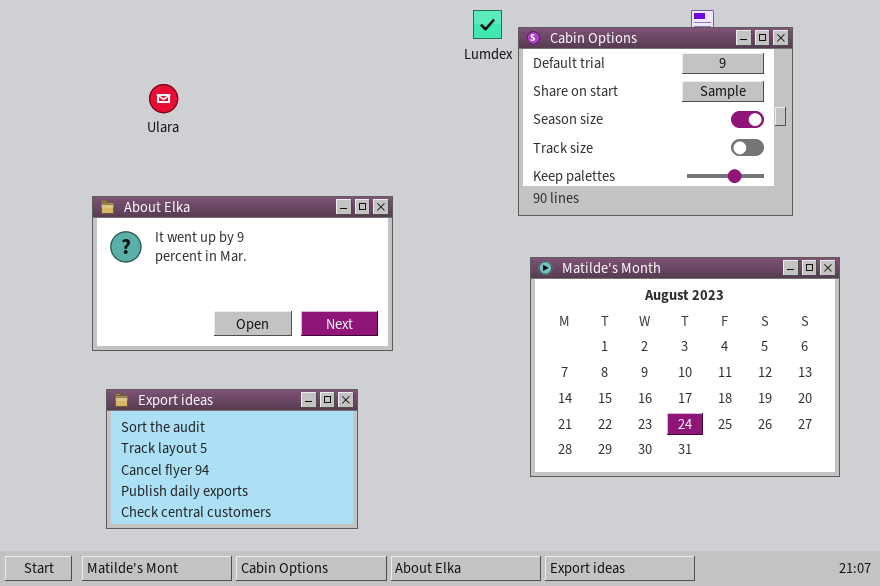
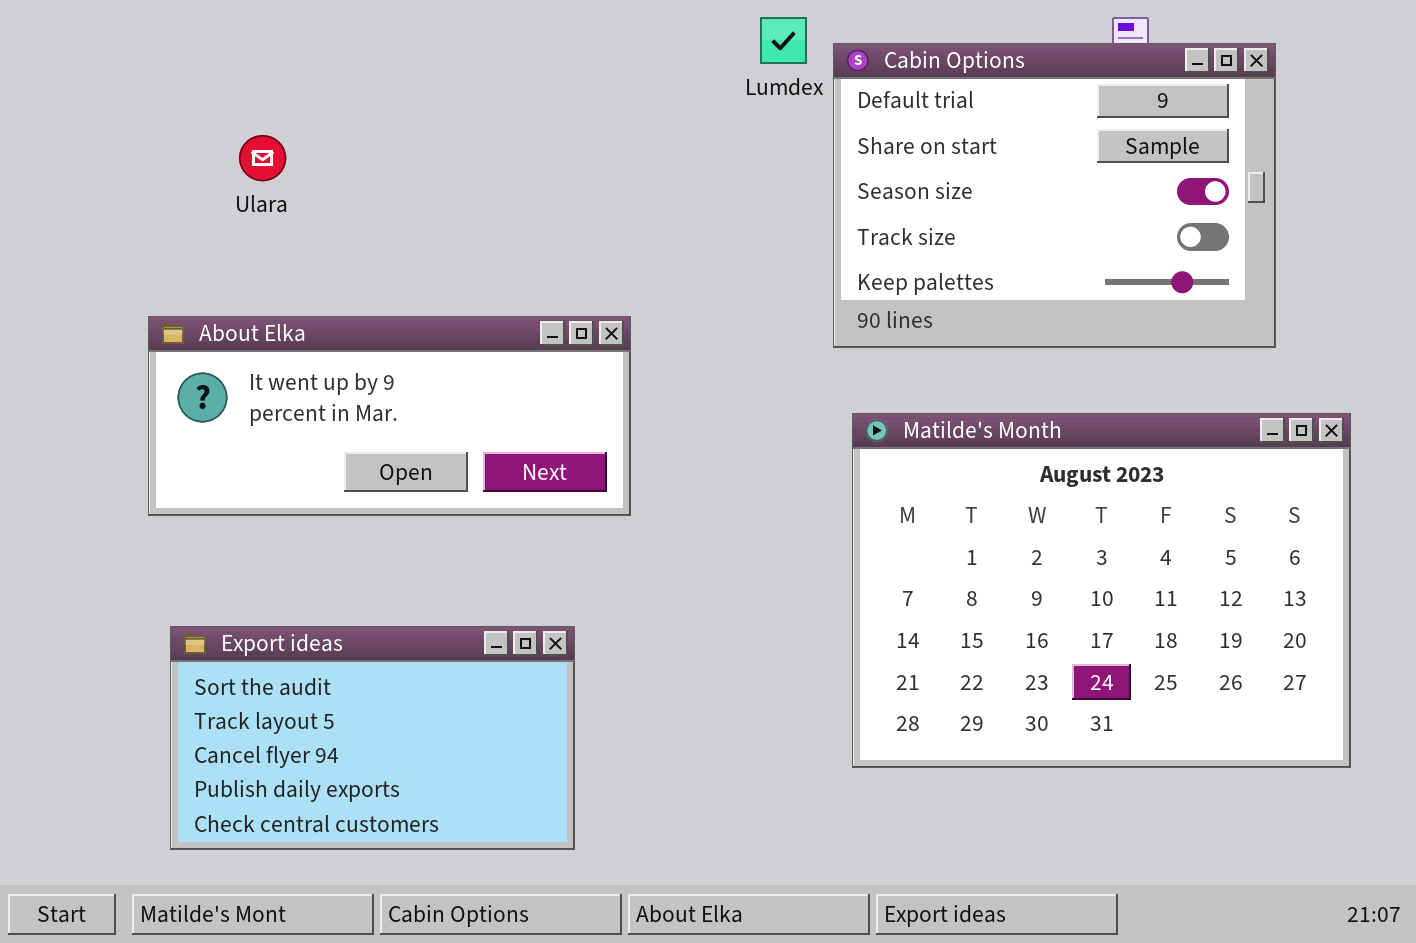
About Elka: [92,196,393,351] -> [148,316,631,516], resized

